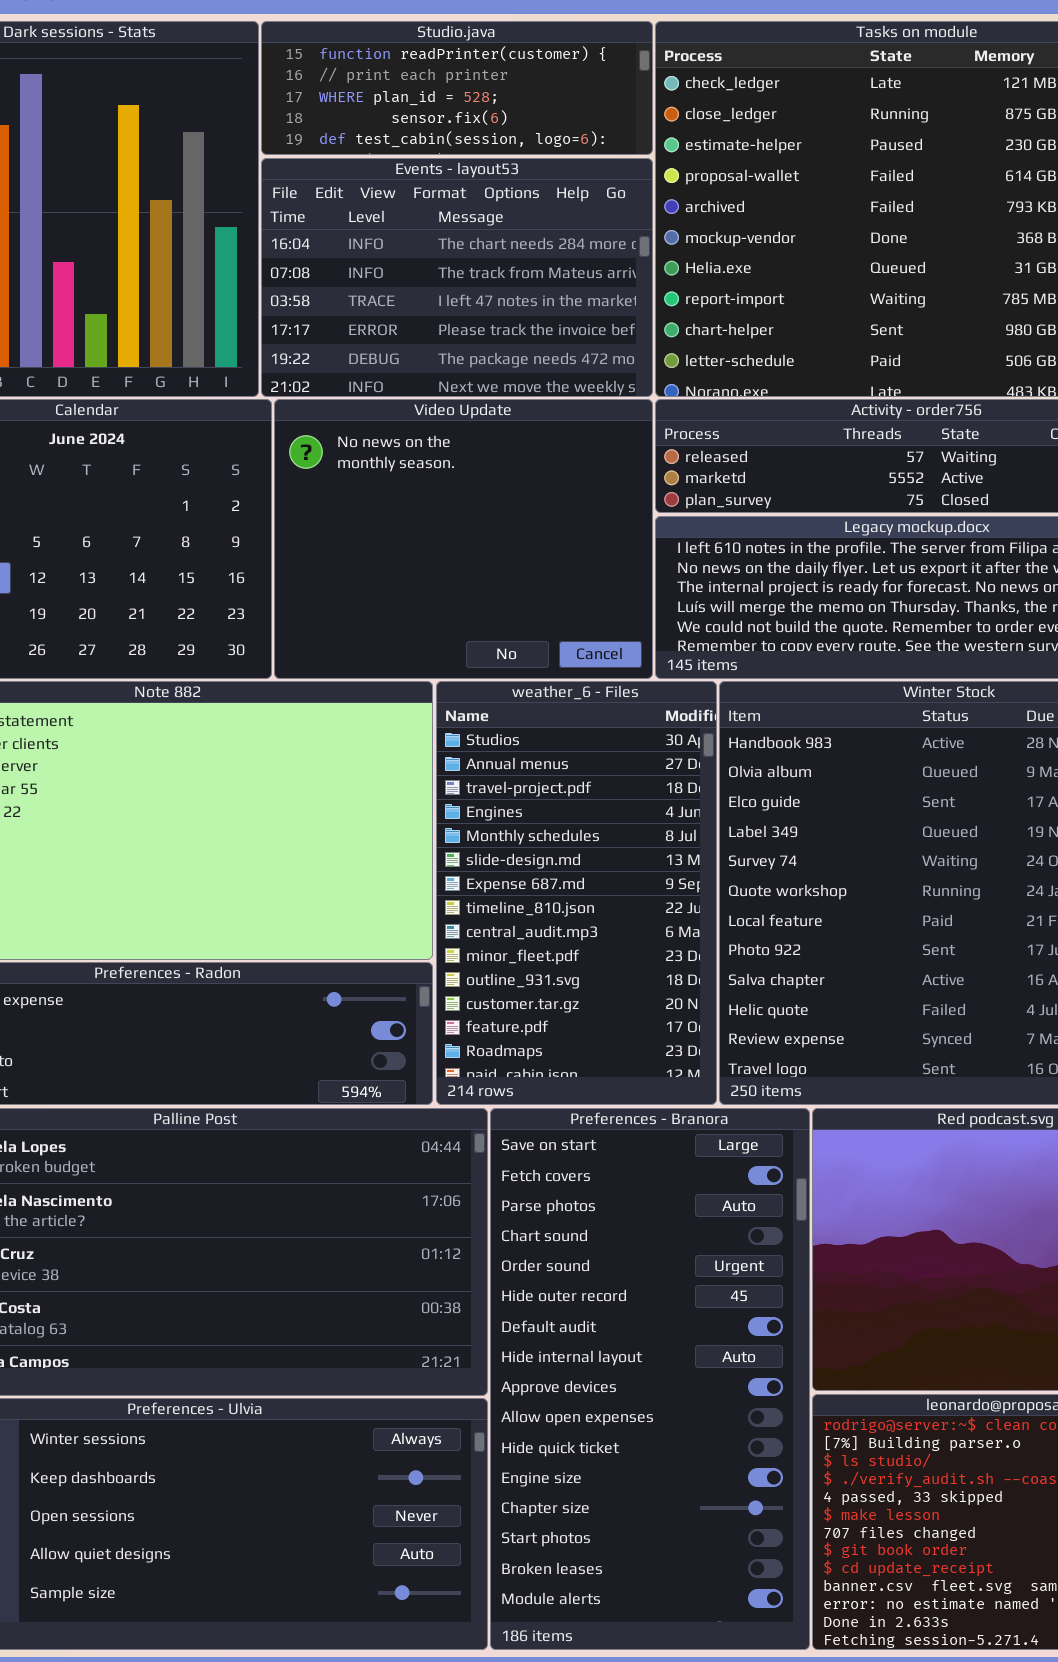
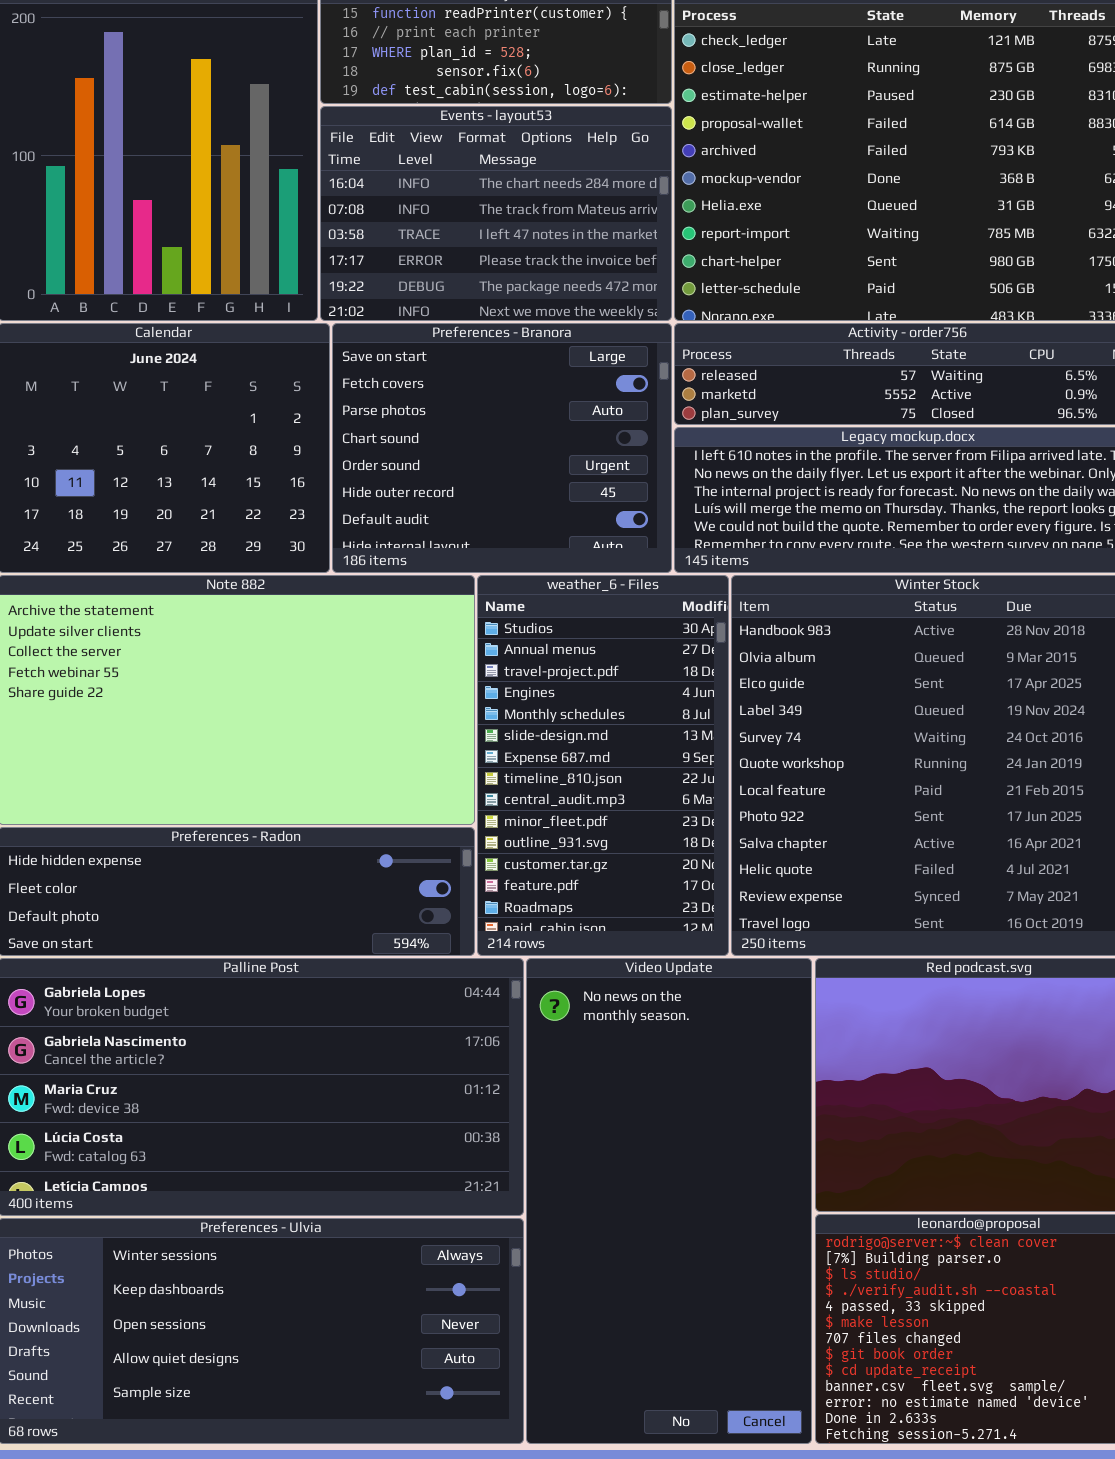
Video Update: [274,399,653,679] -> [526,958,812,1444], moved, resized
Preferences - Branora: [490,1108,810,1650] -> [332,323,672,573], moved, resized

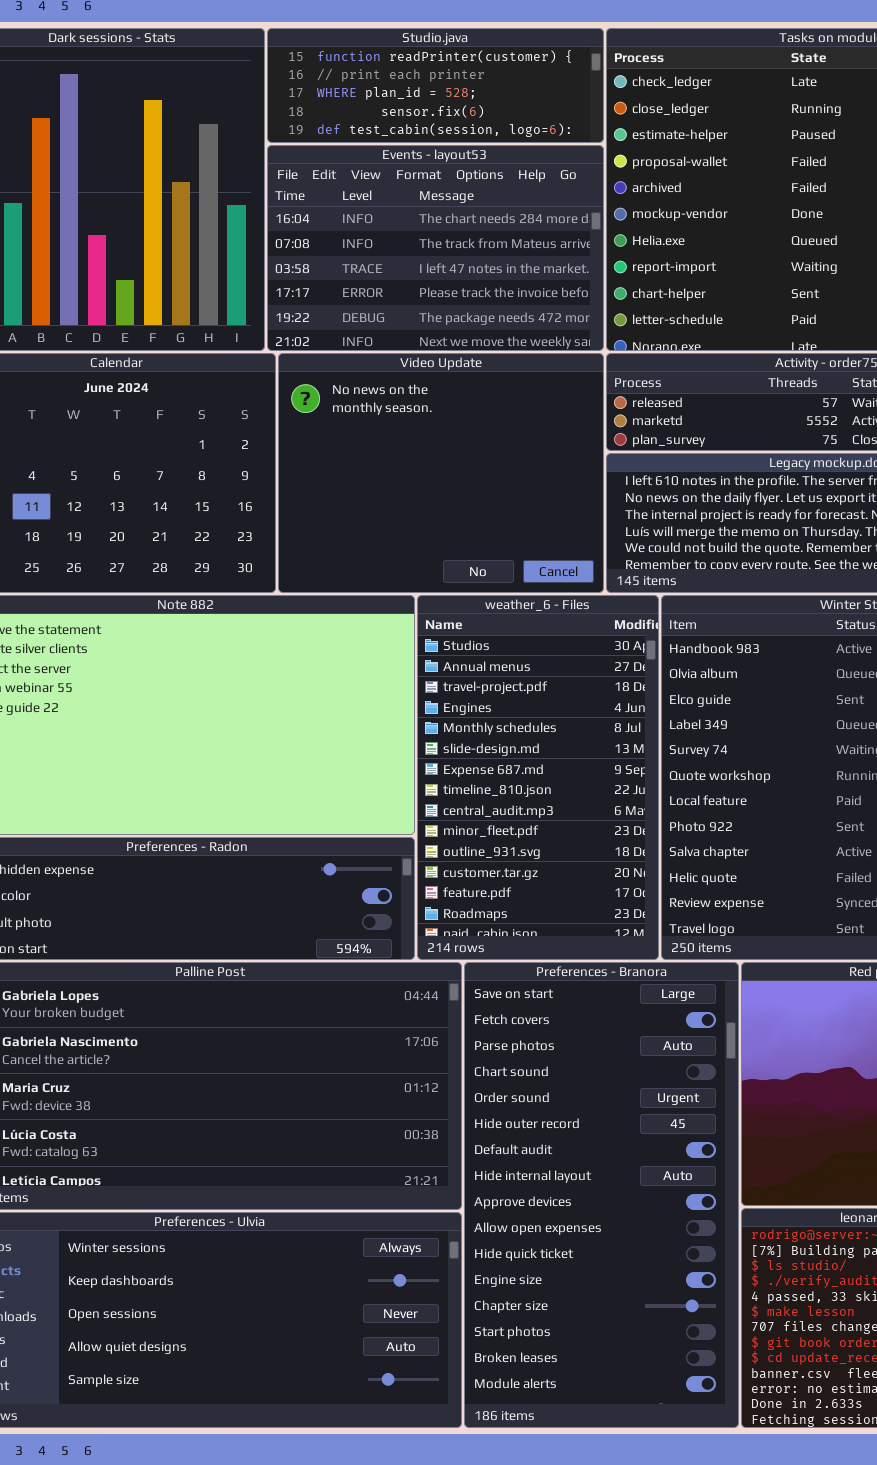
Preferences - Branora: [332,323,672,573] -> [464,962,739,1428], moved, resized
Video Update: [526,958,812,1444] -> [278,353,604,593], moved, resized

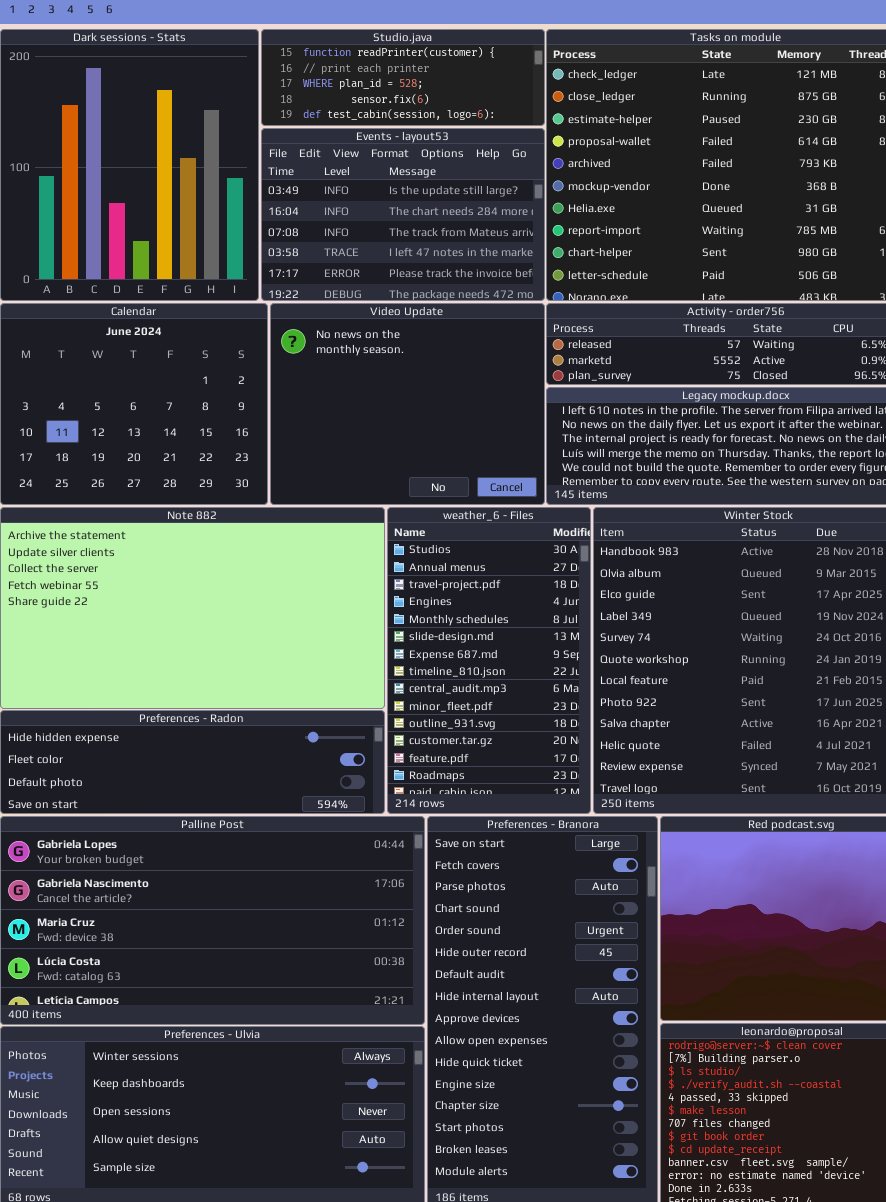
Events - layout53: [267,145,604,351] -> [261,128,545,301], scrolled up 1 row

